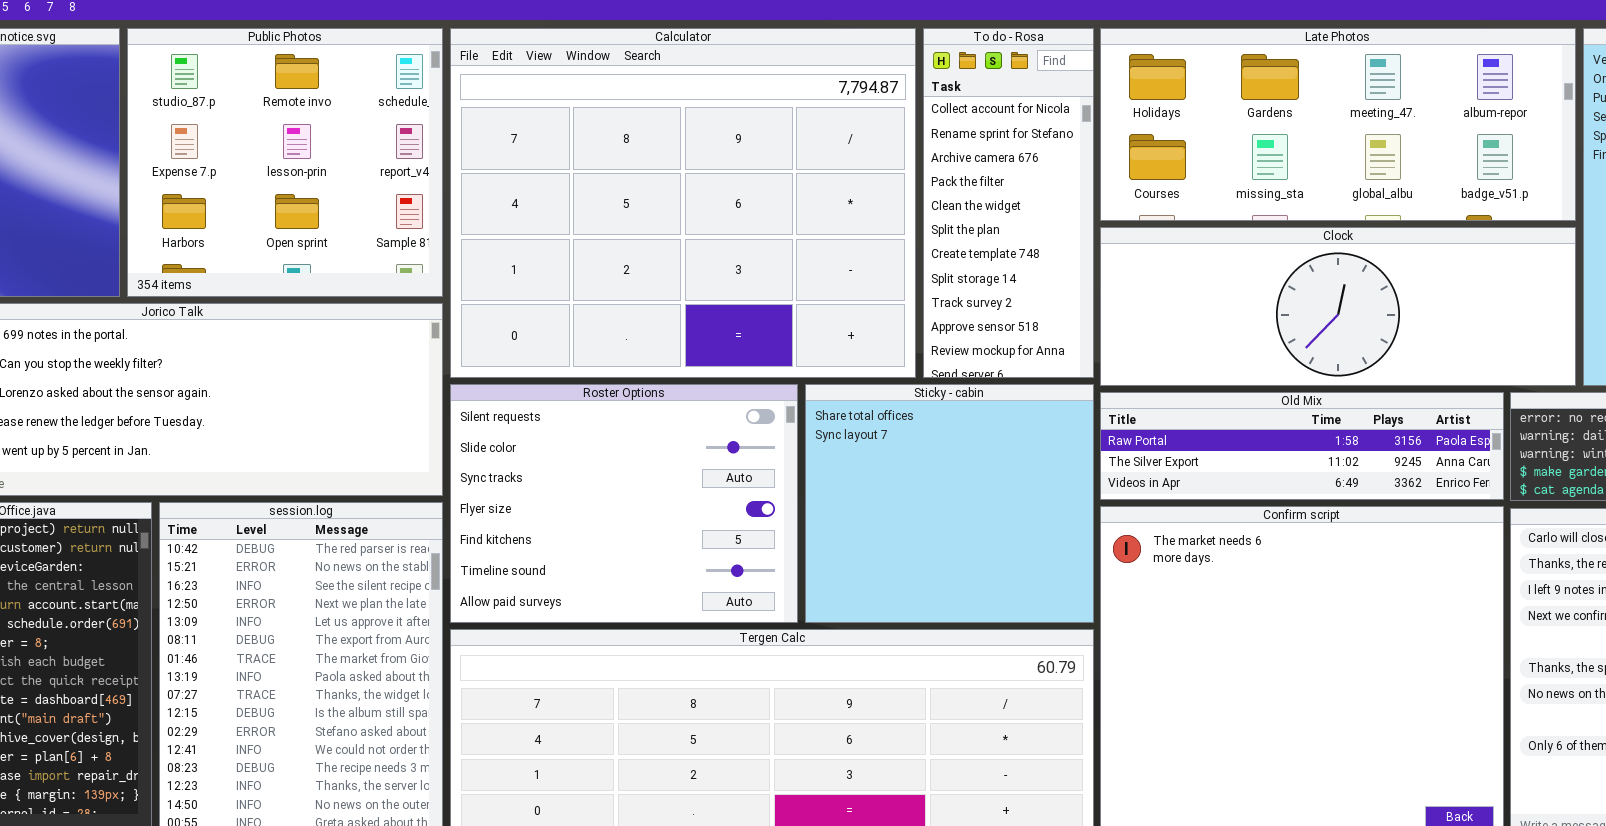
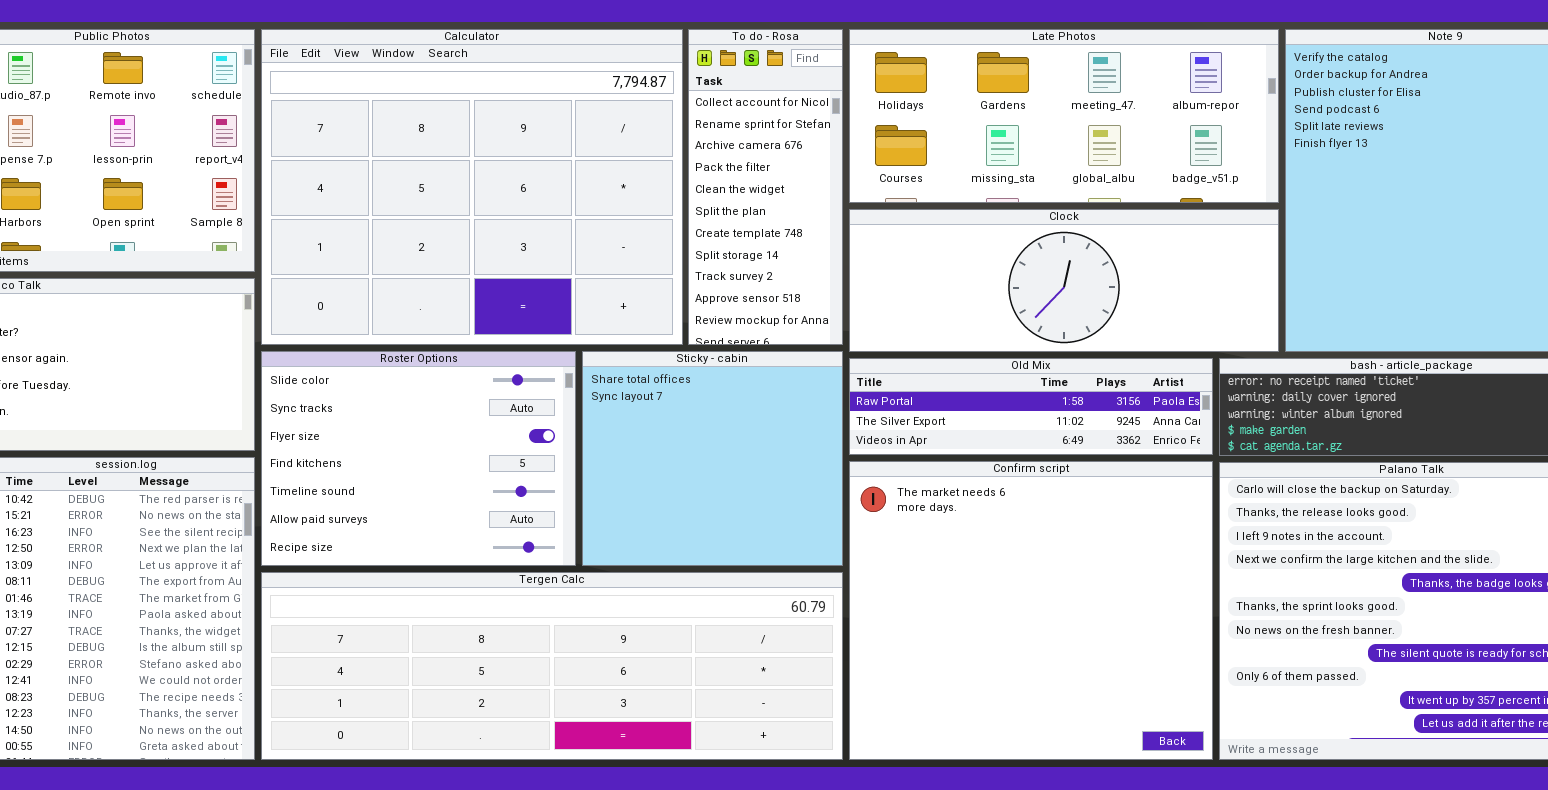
Roster Options: [450,384,798,623] -> [261,351,576,566], scrolled down 1 row

